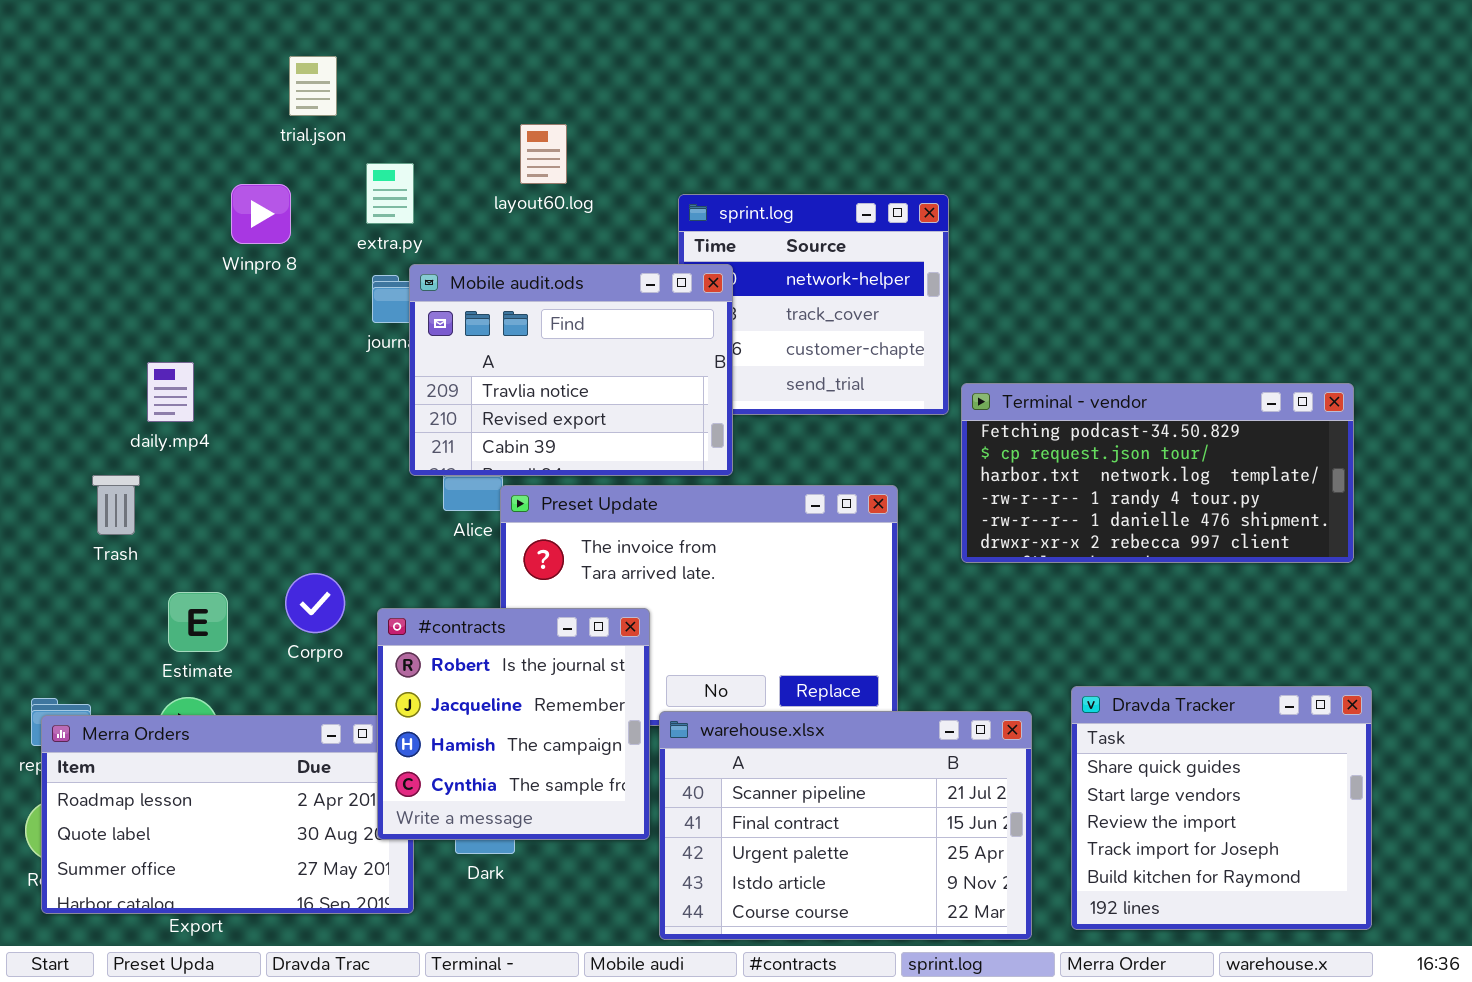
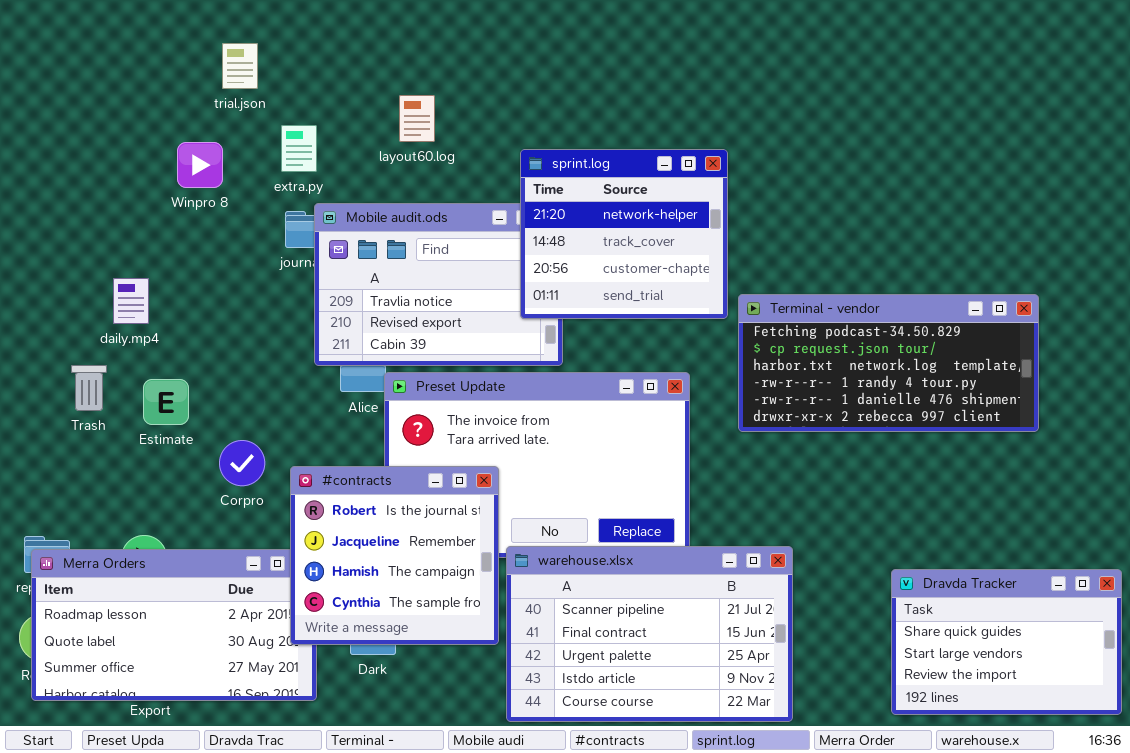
sprint.log: [678,194,949,415] -> [520,149,728,319], raised
Estimate: [168,592,228,652] -> [143,379,189,425], moved
Dravda Tracker: [1071,686,1372,930] -> [891,569,1122,715], moved, resized

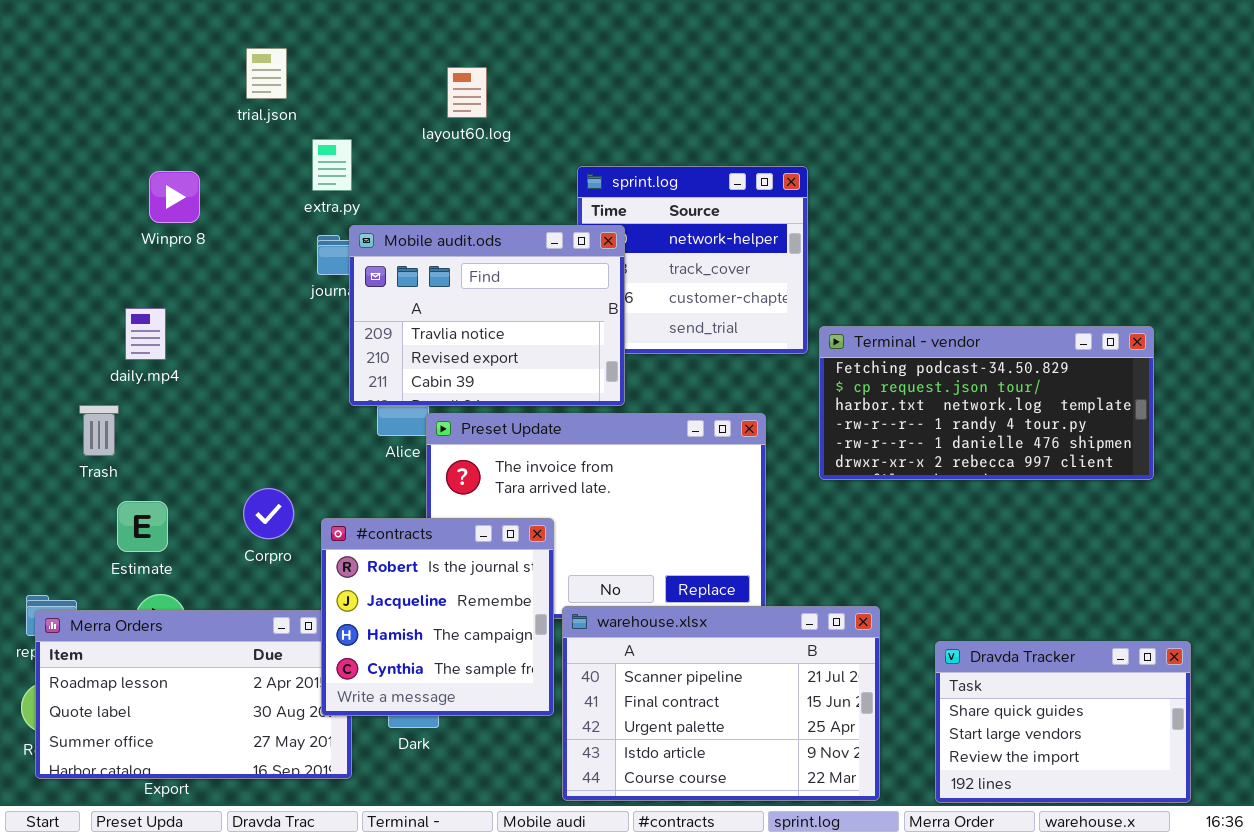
layout60.log: [399,95,435,142] -> [447,67,487,118], moved
Winpro 8: [177,142,223,188] -> [149,171,200,223], moved
Mobile audit.ods: [314,203,563,366] -> [349,225,625,406], raised
Estimate: [143,379,189,425] -> [117,501,168,552], moved
Dravda Tracker: [891,569,1122,715] -> [935,641,1191,803], moved

